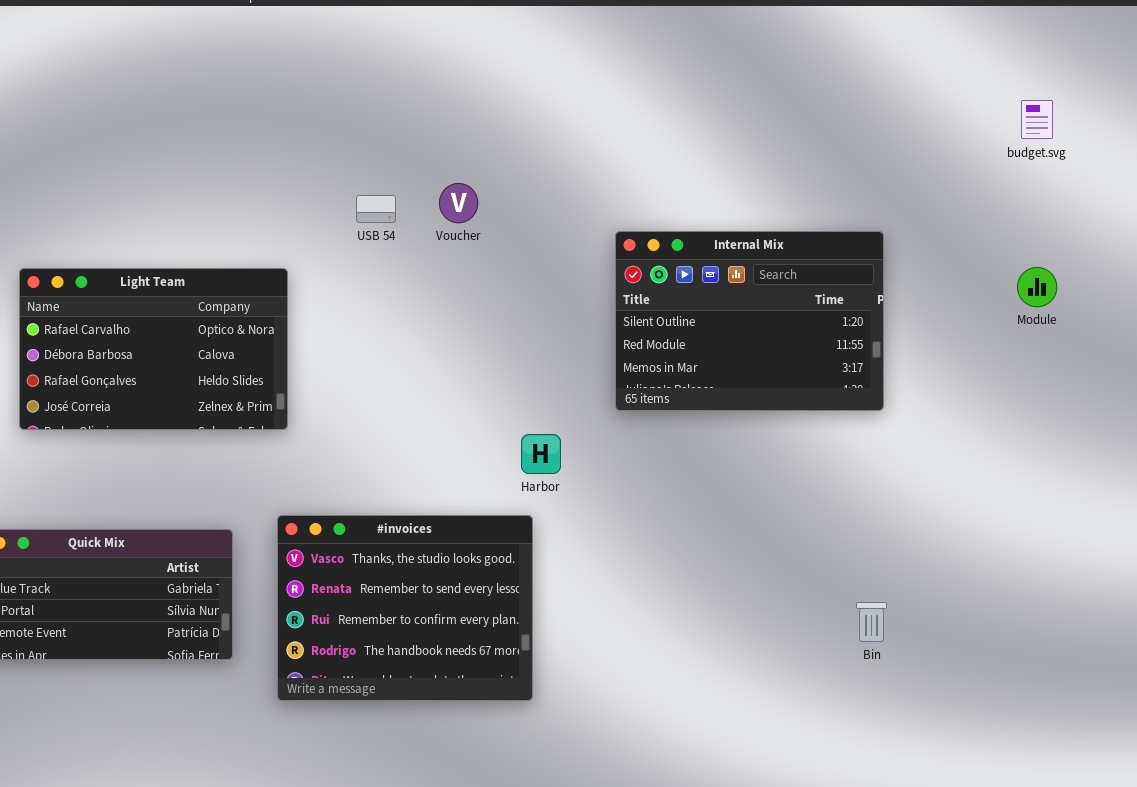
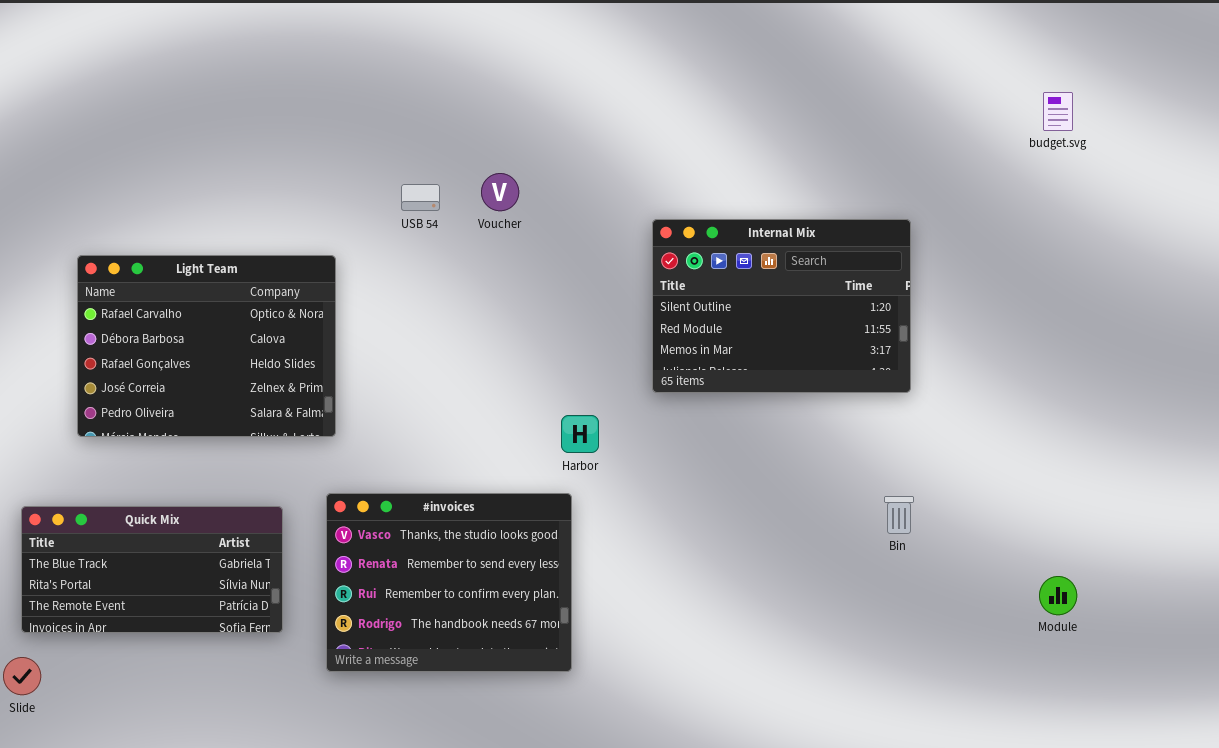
Module: [1017,267,1057,307] -> [1039,576,1077,615], moved
Light Team: [19,268,288,430] -> [77,255,336,437], resized
Bin: [856,602,887,642] -> [884,496,914,534], moved

